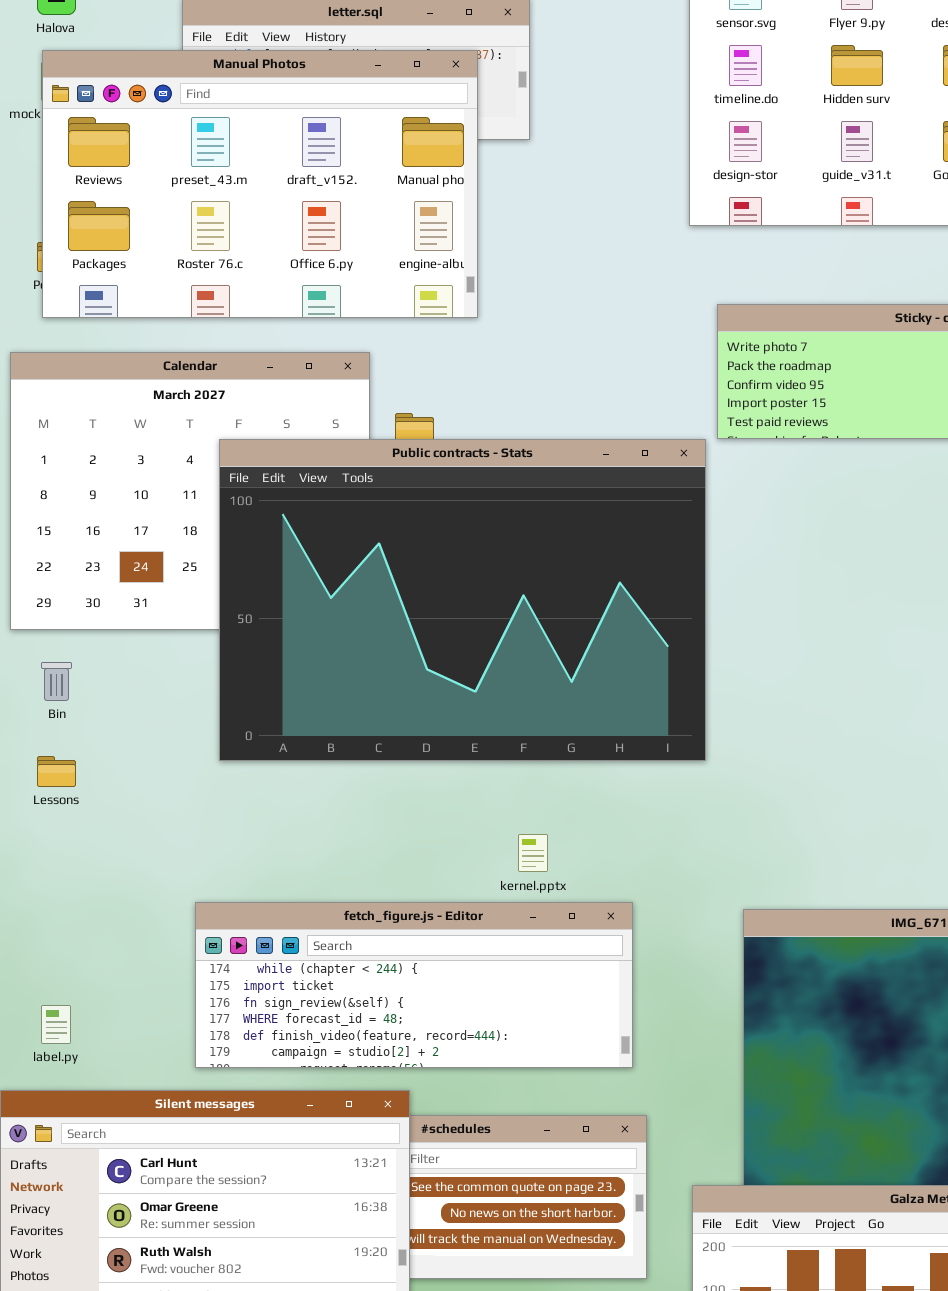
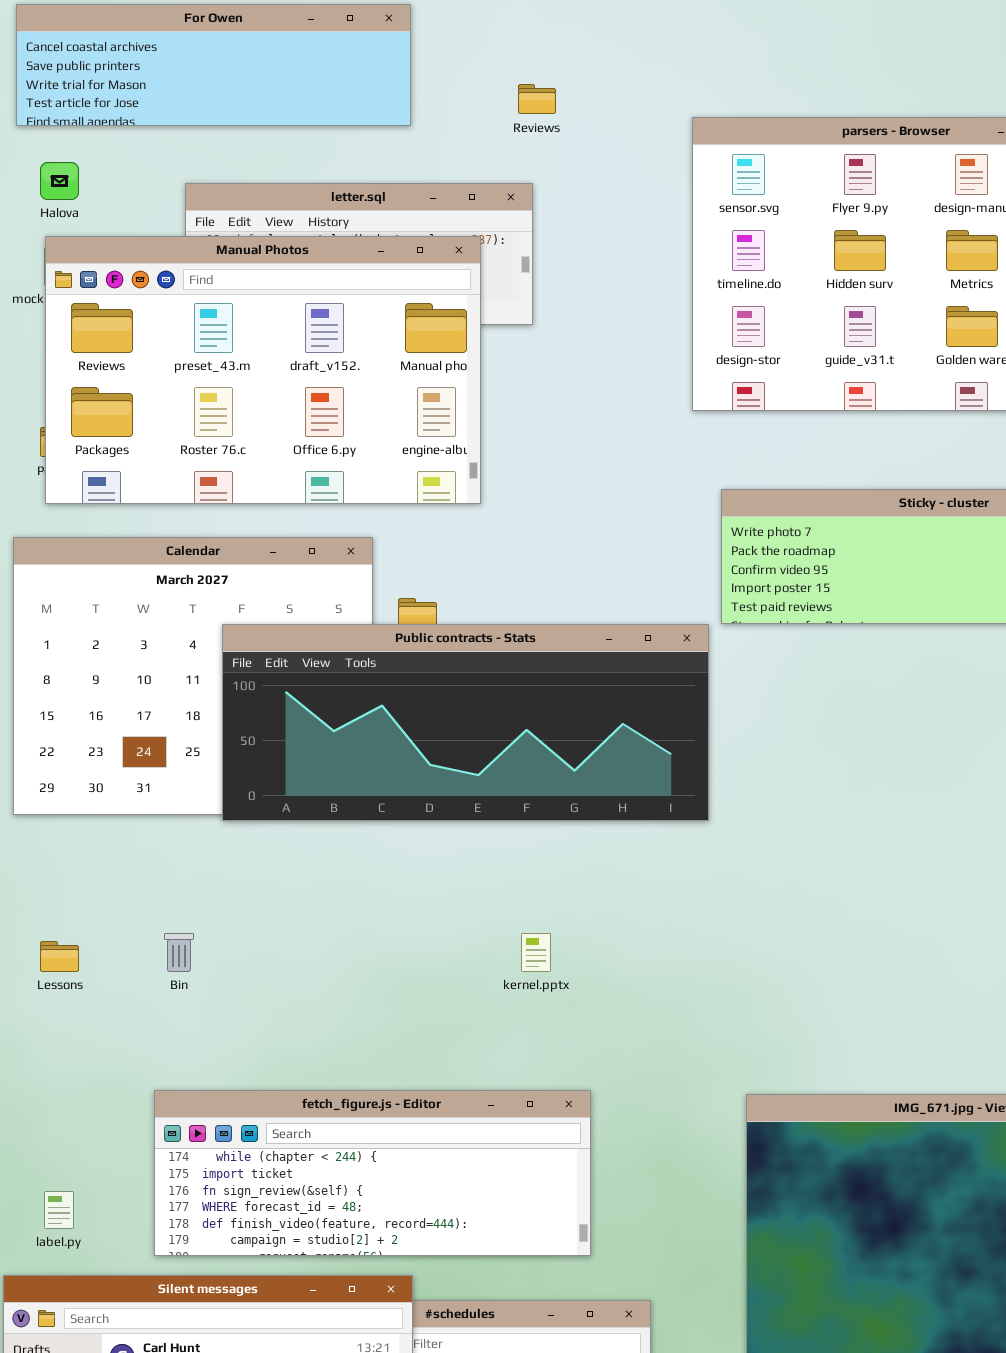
Public contracts - Stats: [219,439,706,761] -> [222,624,709,821], resized
Bin: [41,662,72,701] -> [164,933,194,972], moved
kernel.pptx: [518,834,548,872] -> [521,933,551,972], moved
fetch_figure.js - Editor: [195,902,633,1068] -> [154,1090,591,1256], moved

